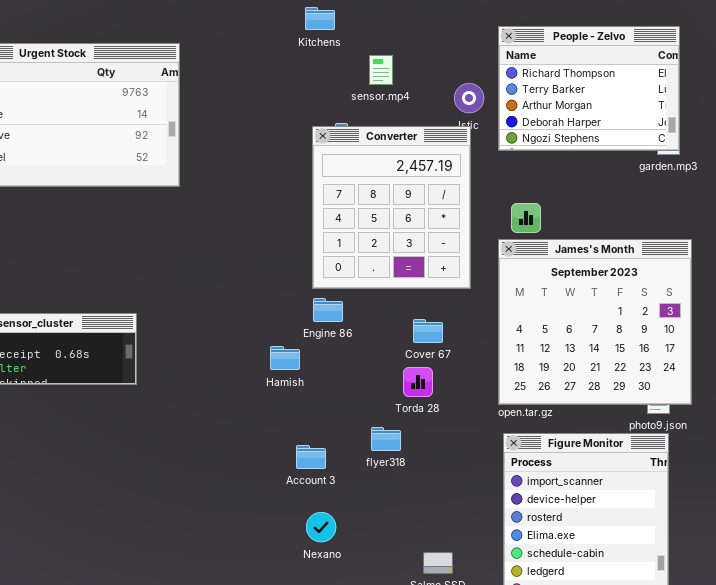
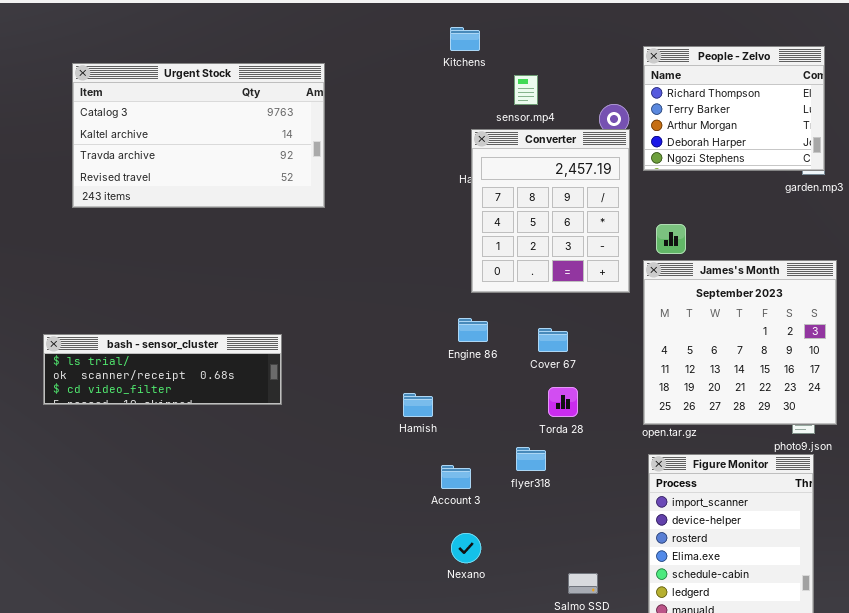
Converter: [312,126,471,289] -> [471,129,630,293], moved
Cover 67: [413,319,443,343] -> [538,328,568,352], moved
Hamish: [270,346,300,370] -> [403,393,433,417], moved

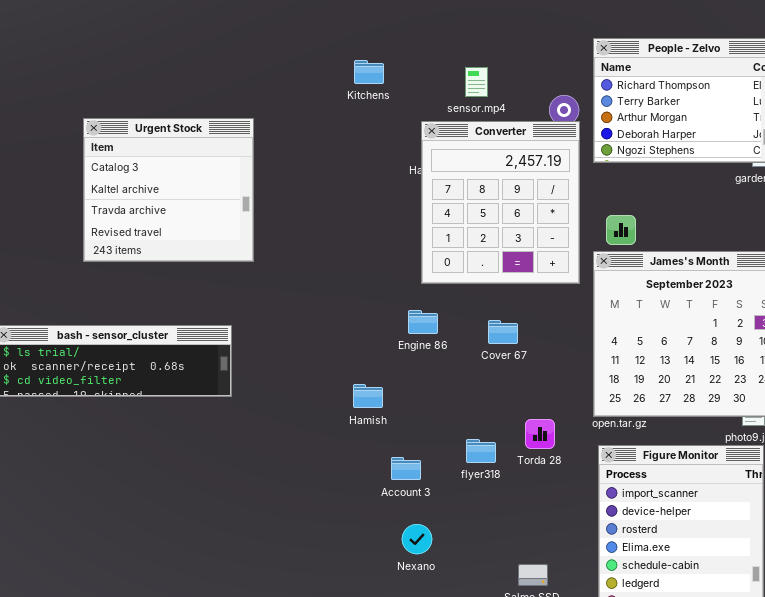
Kitchens: [450,27,480,51] -> [354,60,384,84], moved
Urgent Stock: [72,63,325,208] -> [83,118,254,262], moved, resized
Torda 28: [548,387,578,417] -> [525,419,555,449], moved

